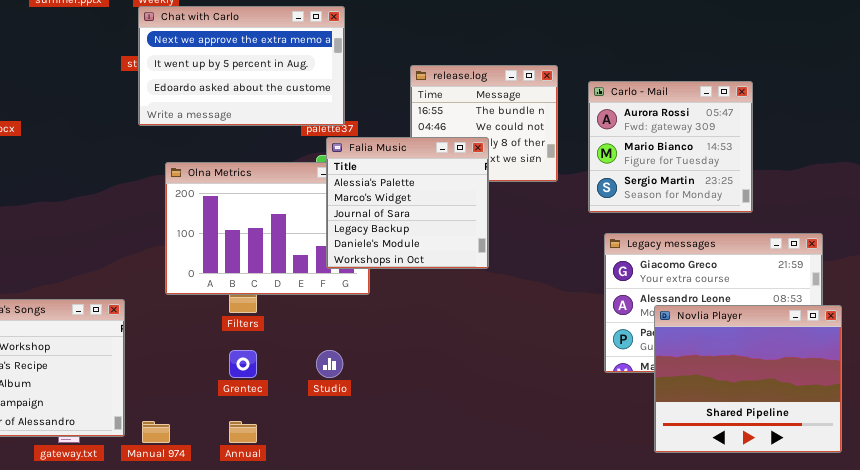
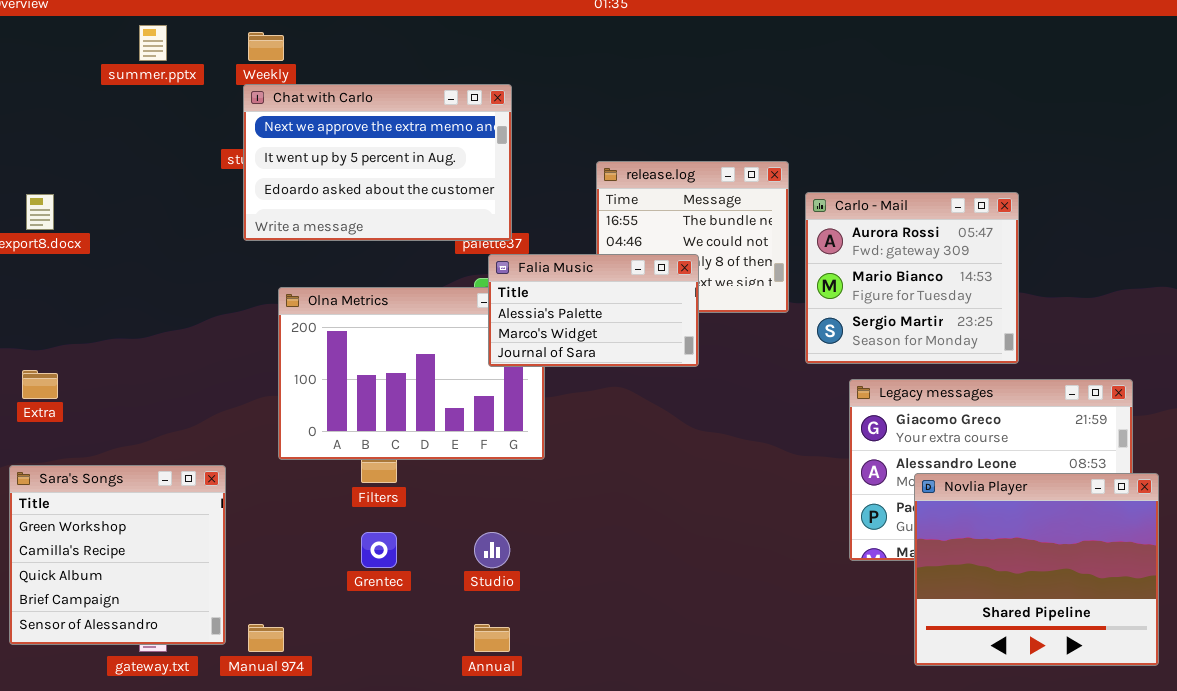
Carlo - Mail: [588,81,753,213] -> [805,192,1019,364], moved
Falia Music: [326,137,489,269] -> [488,254,699,367], resized
Annual: [229,421,257,443] -> [474,624,510,652], moved

